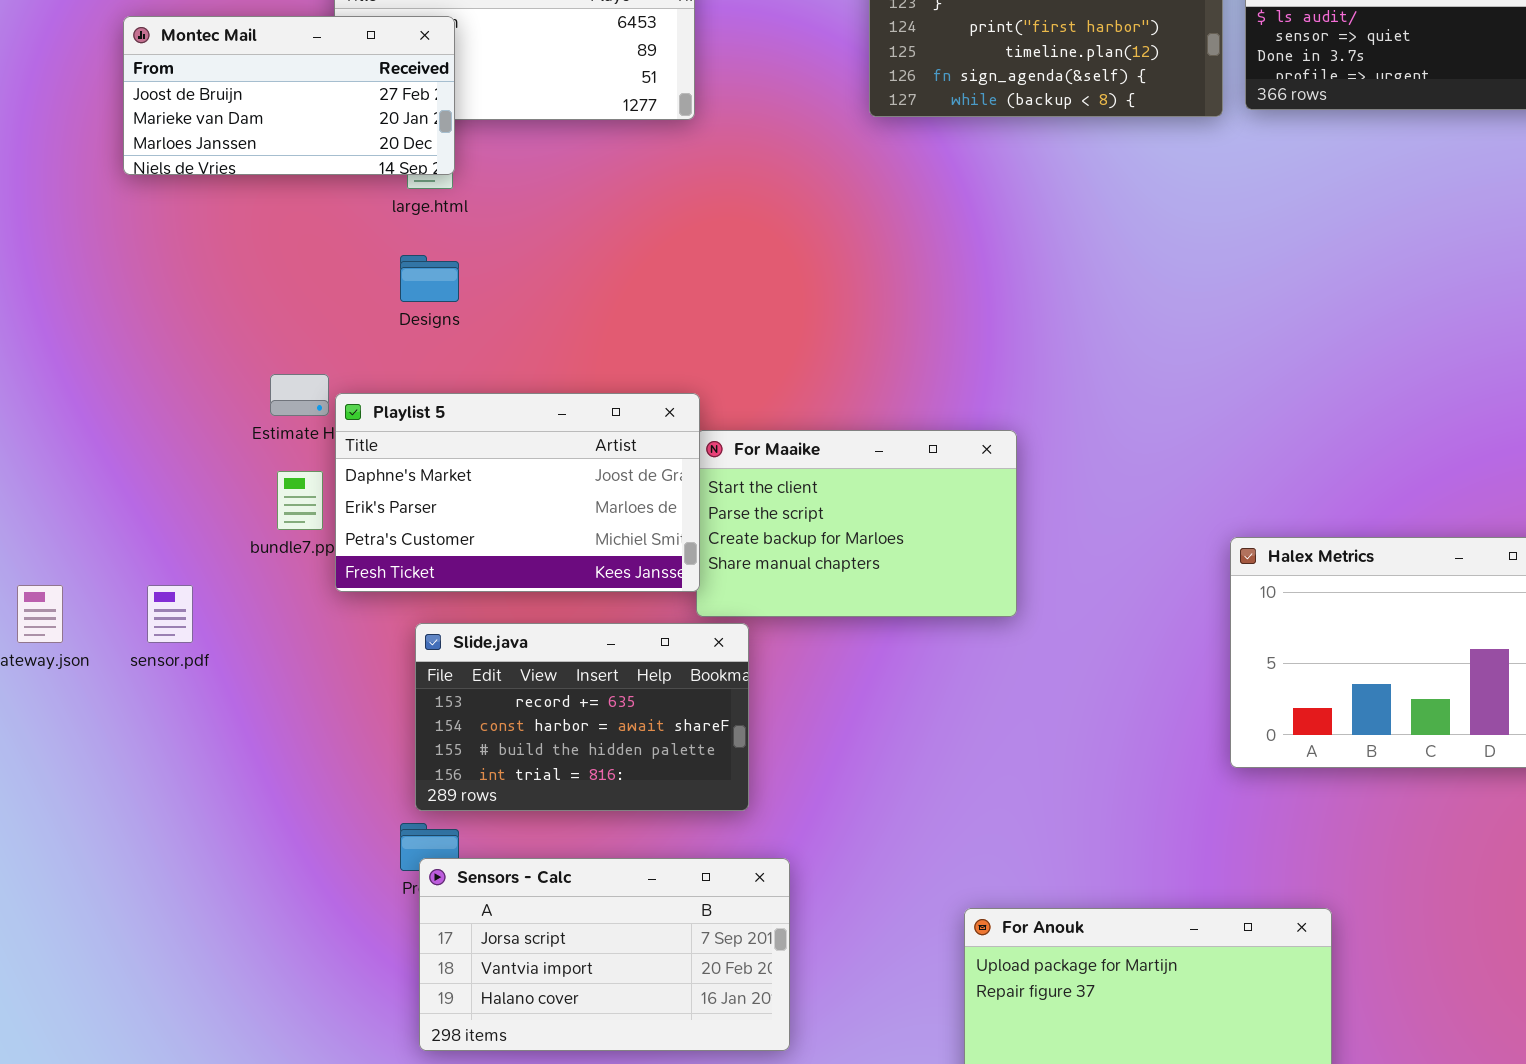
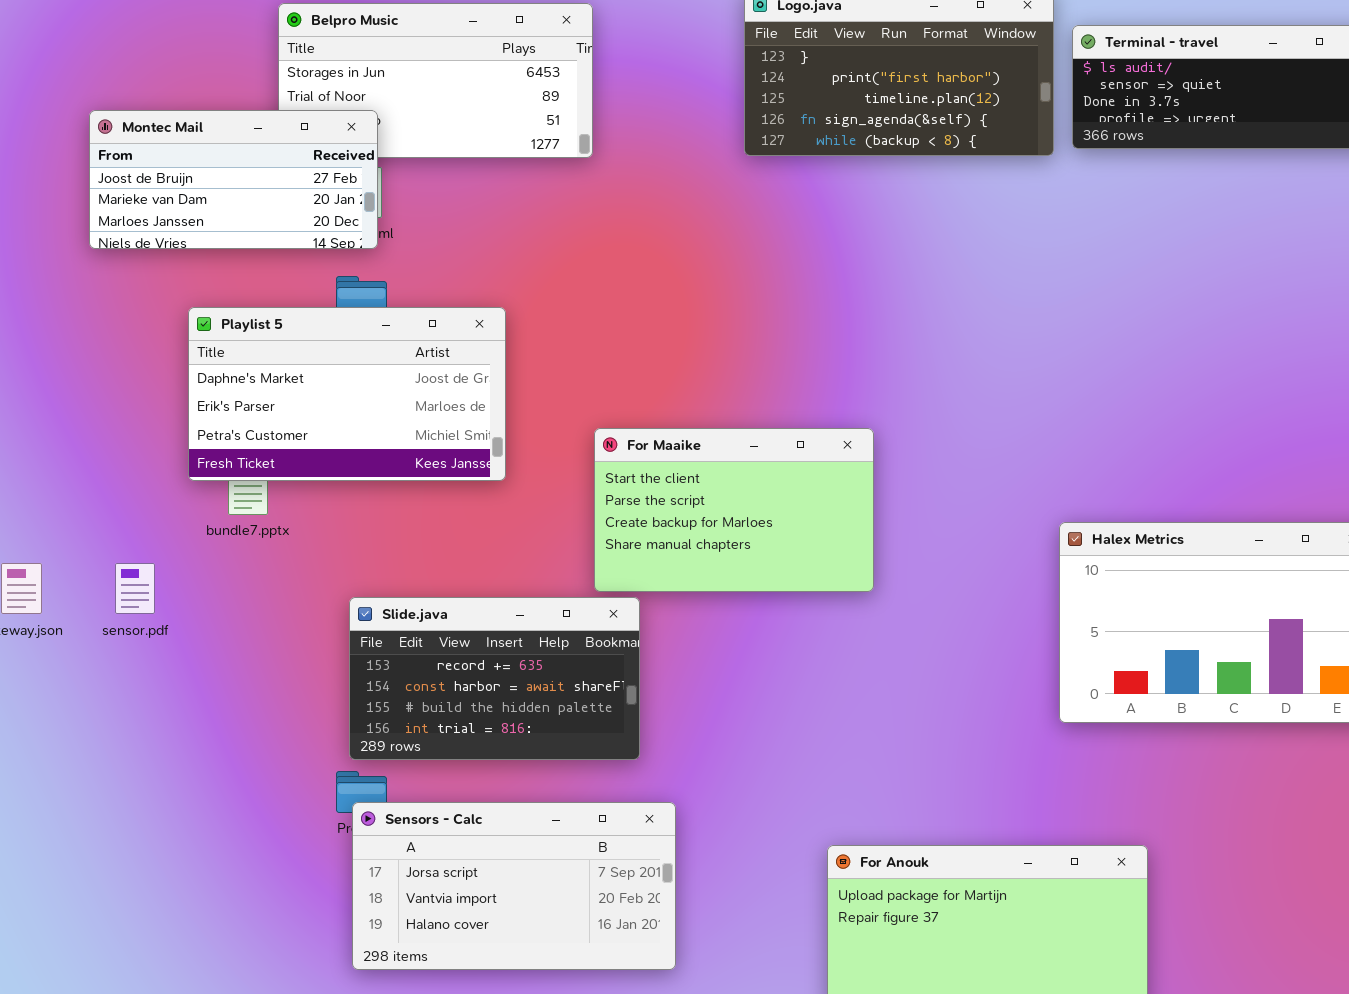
Montec Mail: [123,16,455,175] -> [89,110,378,249], moved
Playlist 5: [335,393,700,592] -> [188,307,506,481], moved

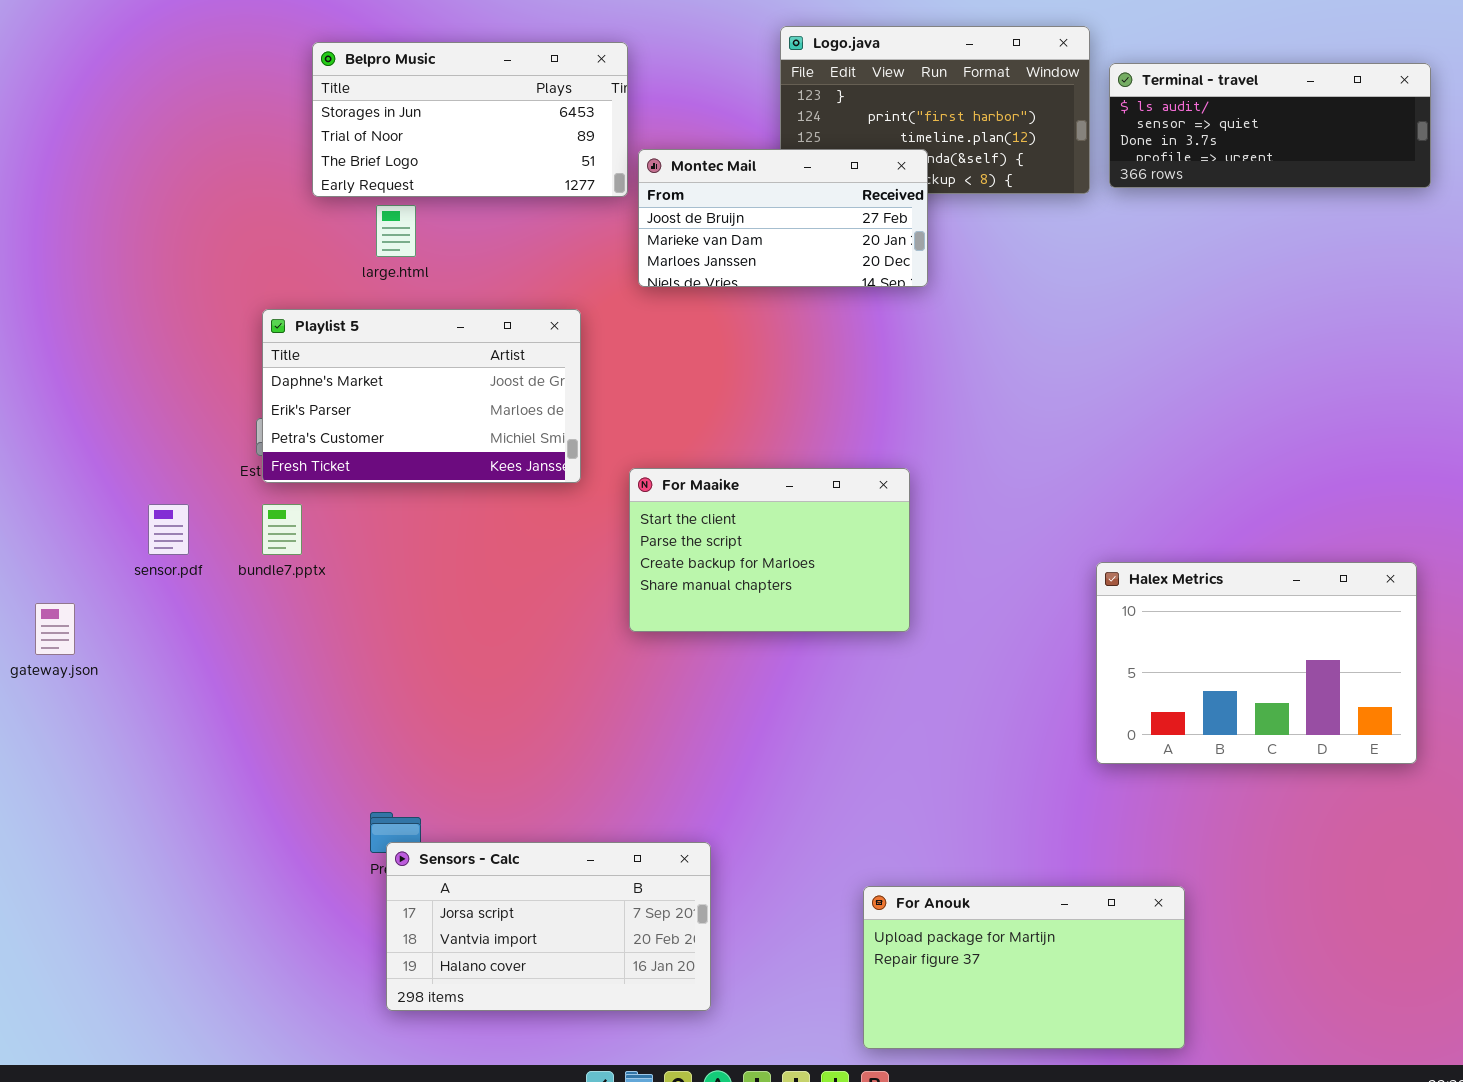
Montec Mail: [89,110,378,249] -> [638,149,928,287], moved
Playlist 5: [188,307,506,481] -> [262,309,581,483], moved
sensor.pdf: [115,563,155,614] -> [148,504,189,555], moved
Slide.java: [349,597,640,760] -> none, closed

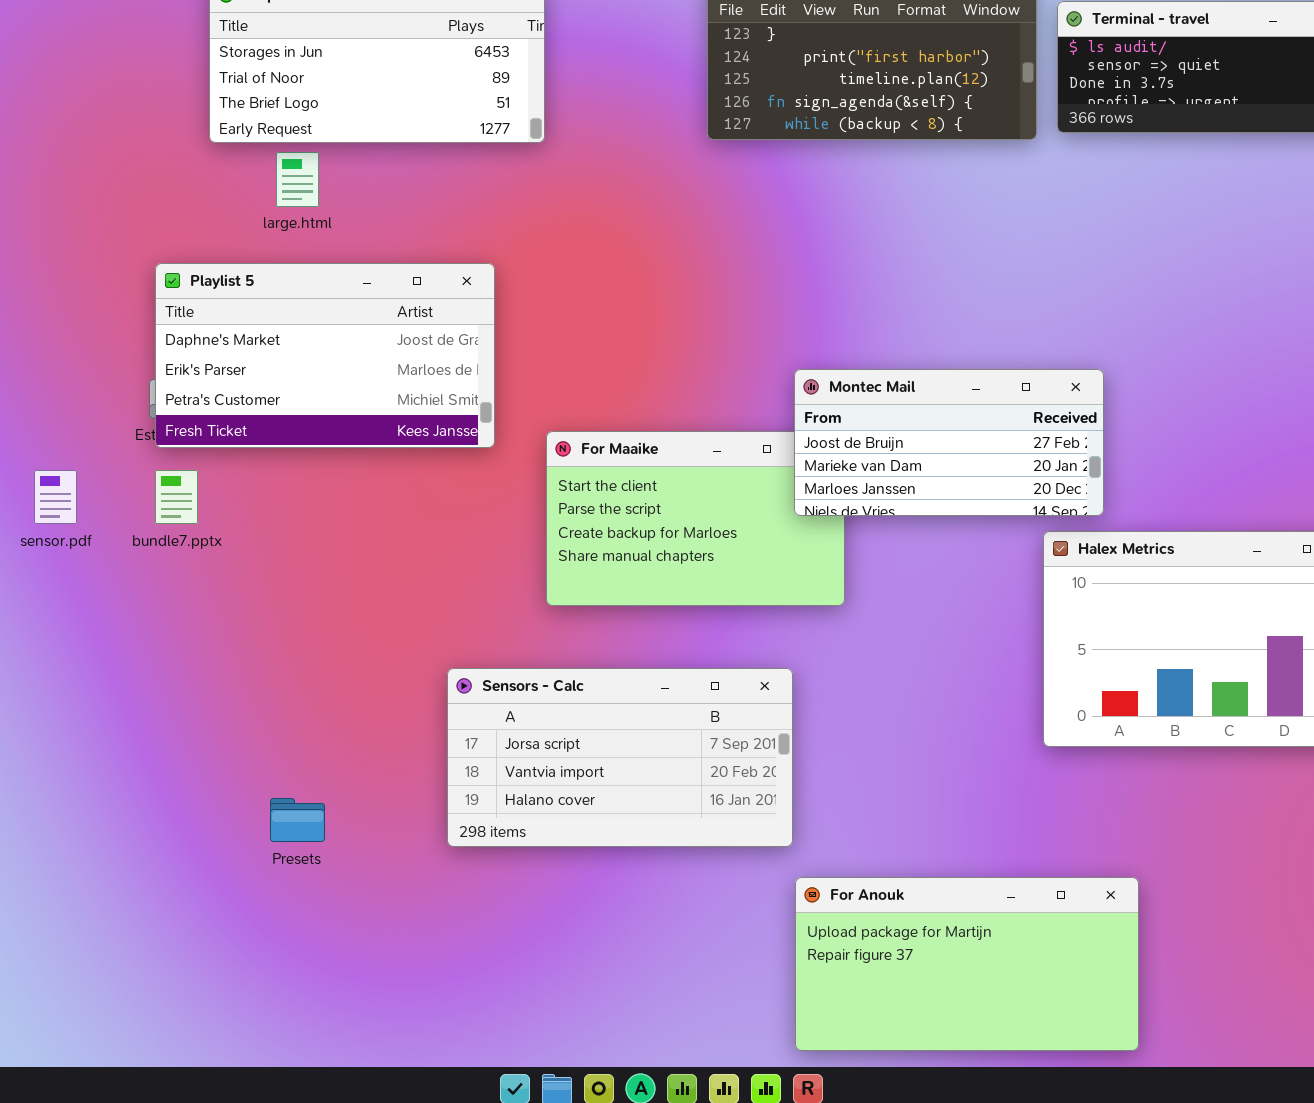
Montec Mail: [638,149,928,287] -> [794,369,1104,516], moved
Sensors - Calc: [386,842,711,1011] -> [447,668,793,847], moved

